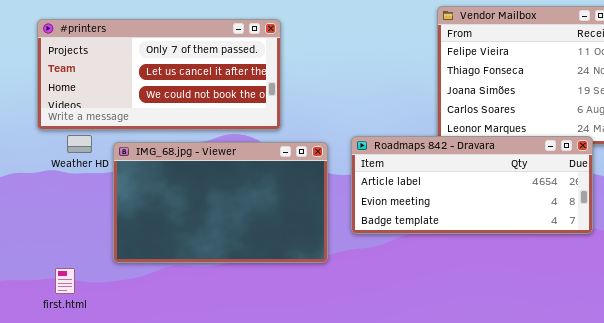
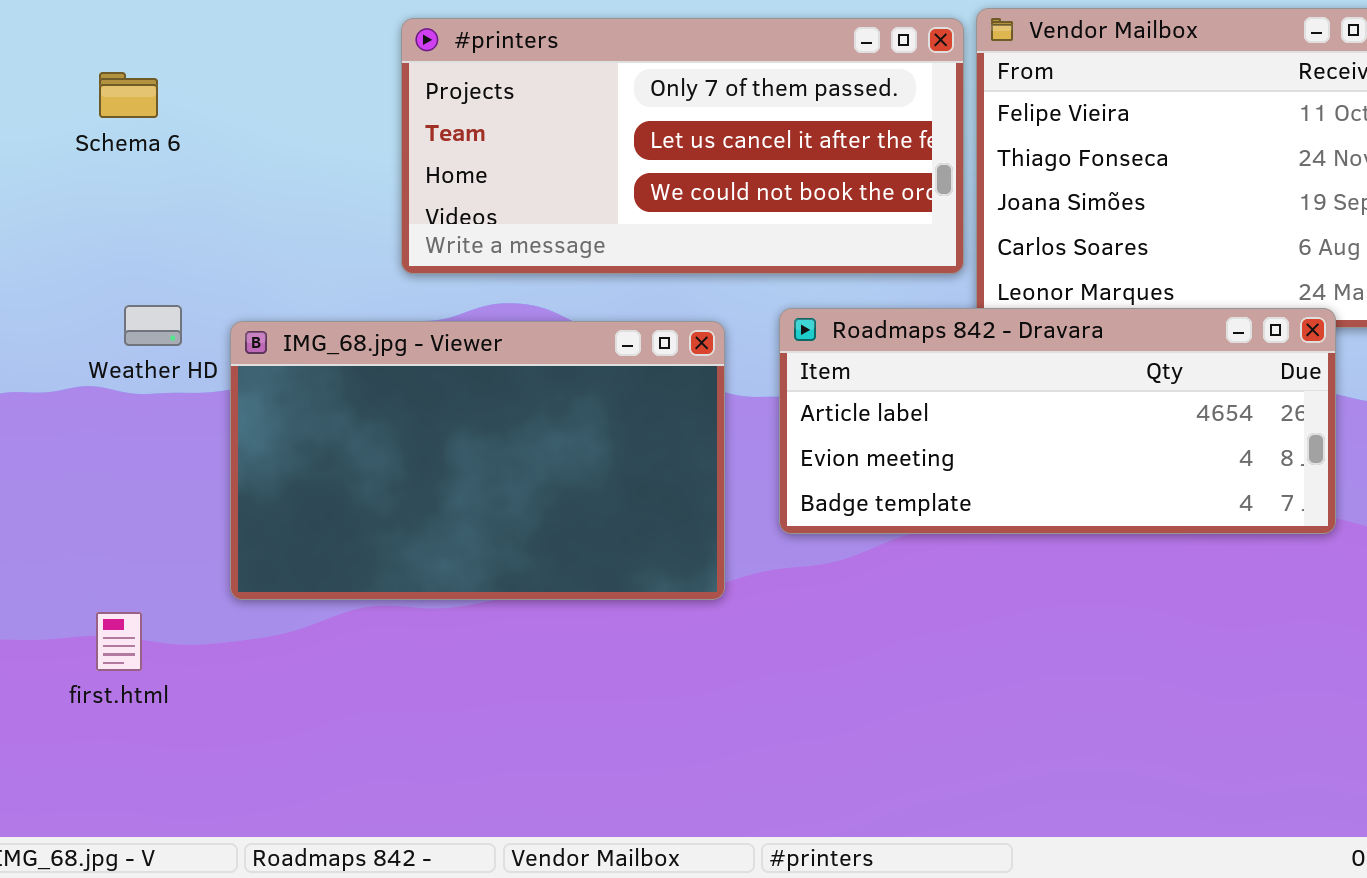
#printers: [37,19,281,130] -> [401,18,964,274], moved

